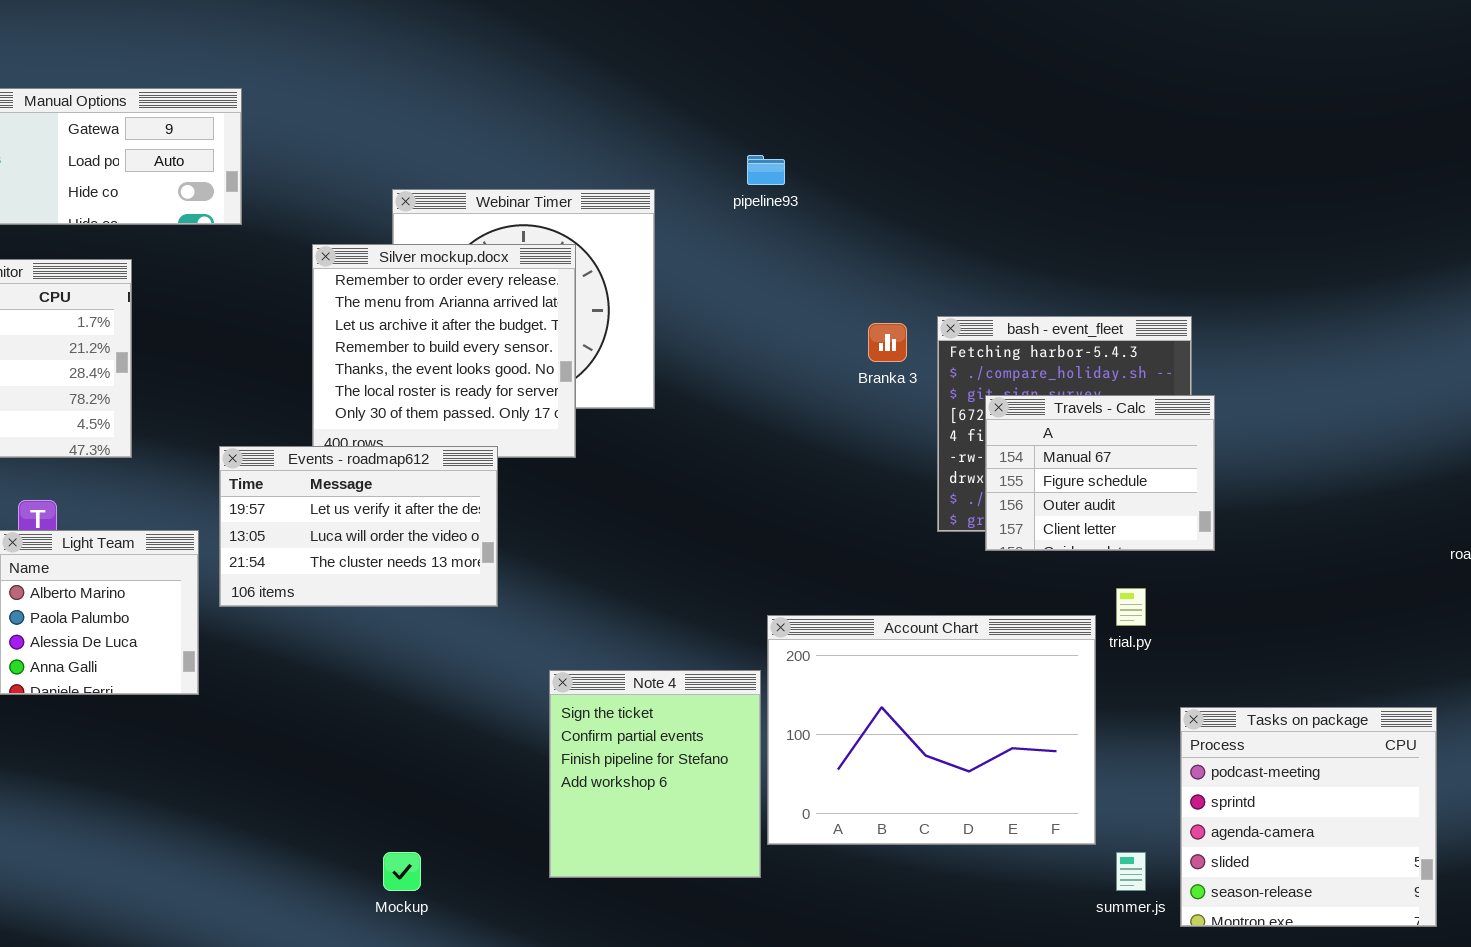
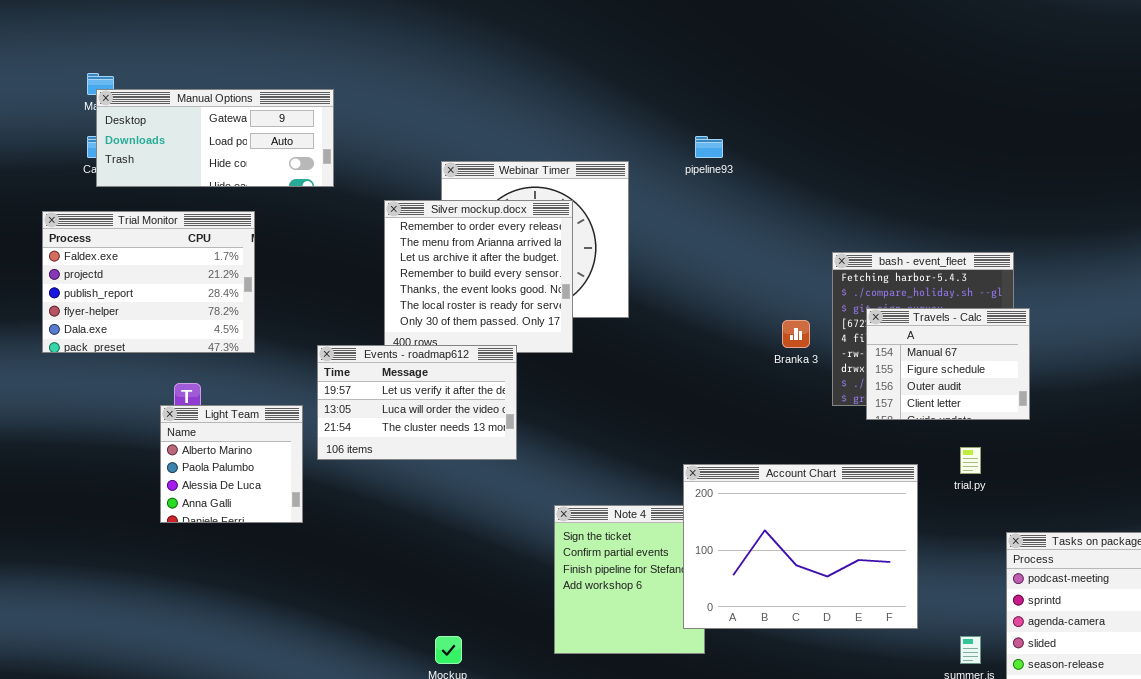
Branka 3: [868,323,907,362] -> [782,320,810,348], moved
Account Chart: [767,615,1096,845] -> [683,464,918,629], moved

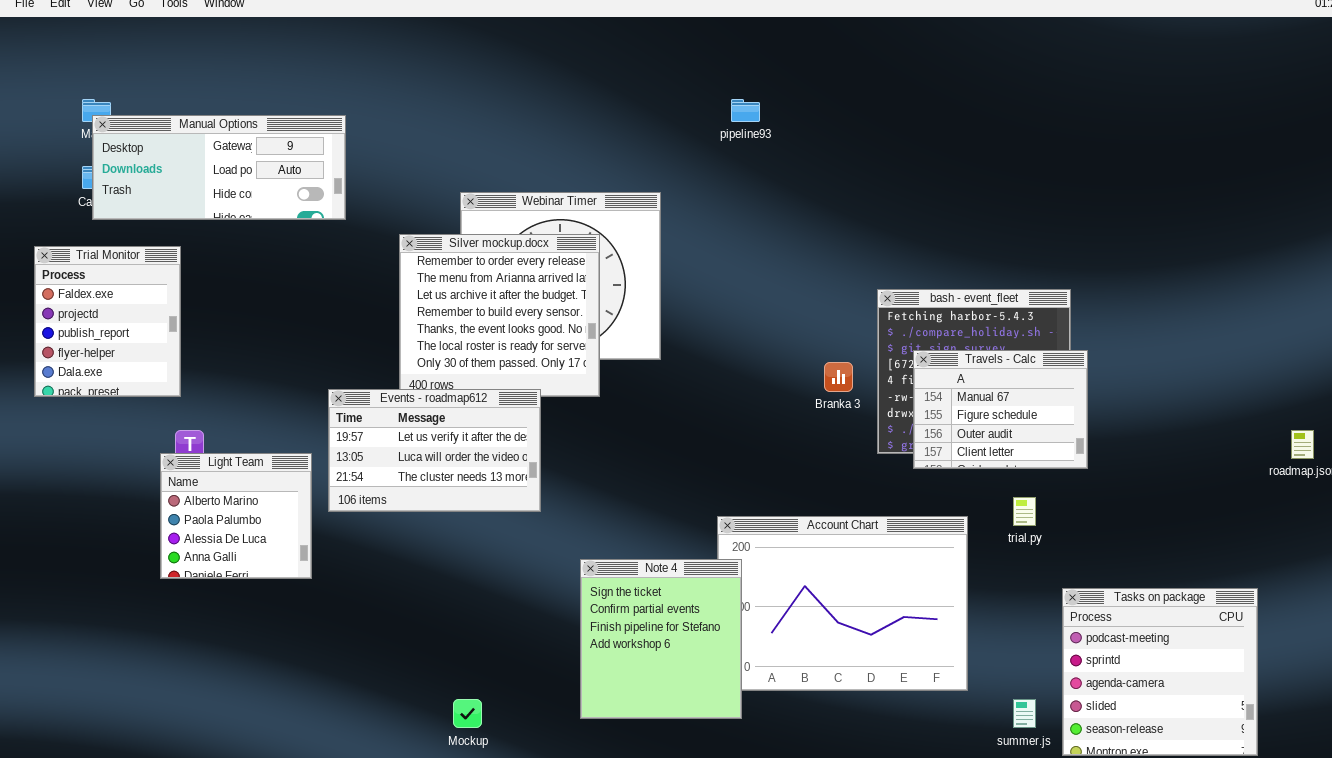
pipeline93: [695,136,723,158] -> [731,99,760,122], moved
Trial Monitor: [42,211,255,353] -> [34,246,181,397], resized
Note 4: [554,505,705,654] -> [580,559,742,719], raised

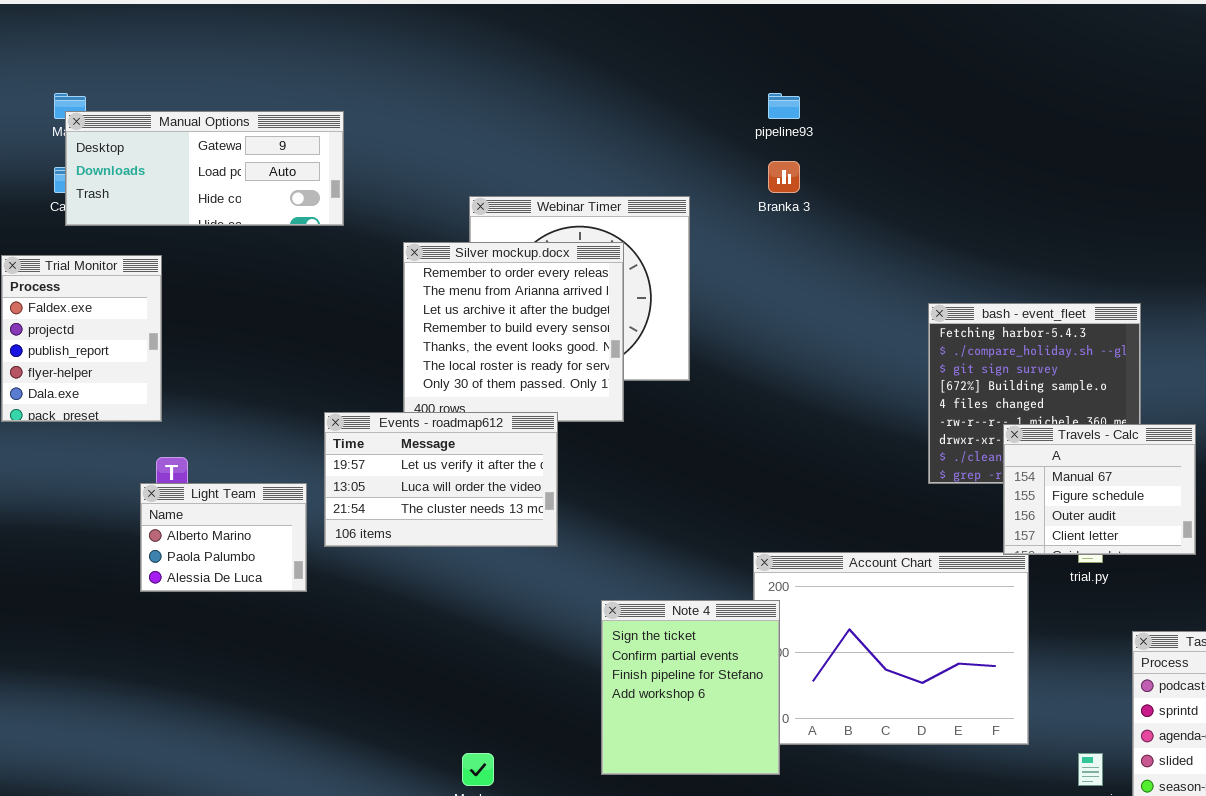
Travels - Calc: [913,350,1088,469] -> [1003,424,1196,555], moved
Branka 3: [824,362,853,392] -> [768,161,800,193], moved
Light Team: [160,453,312,579] -> [140,483,307,592], resized

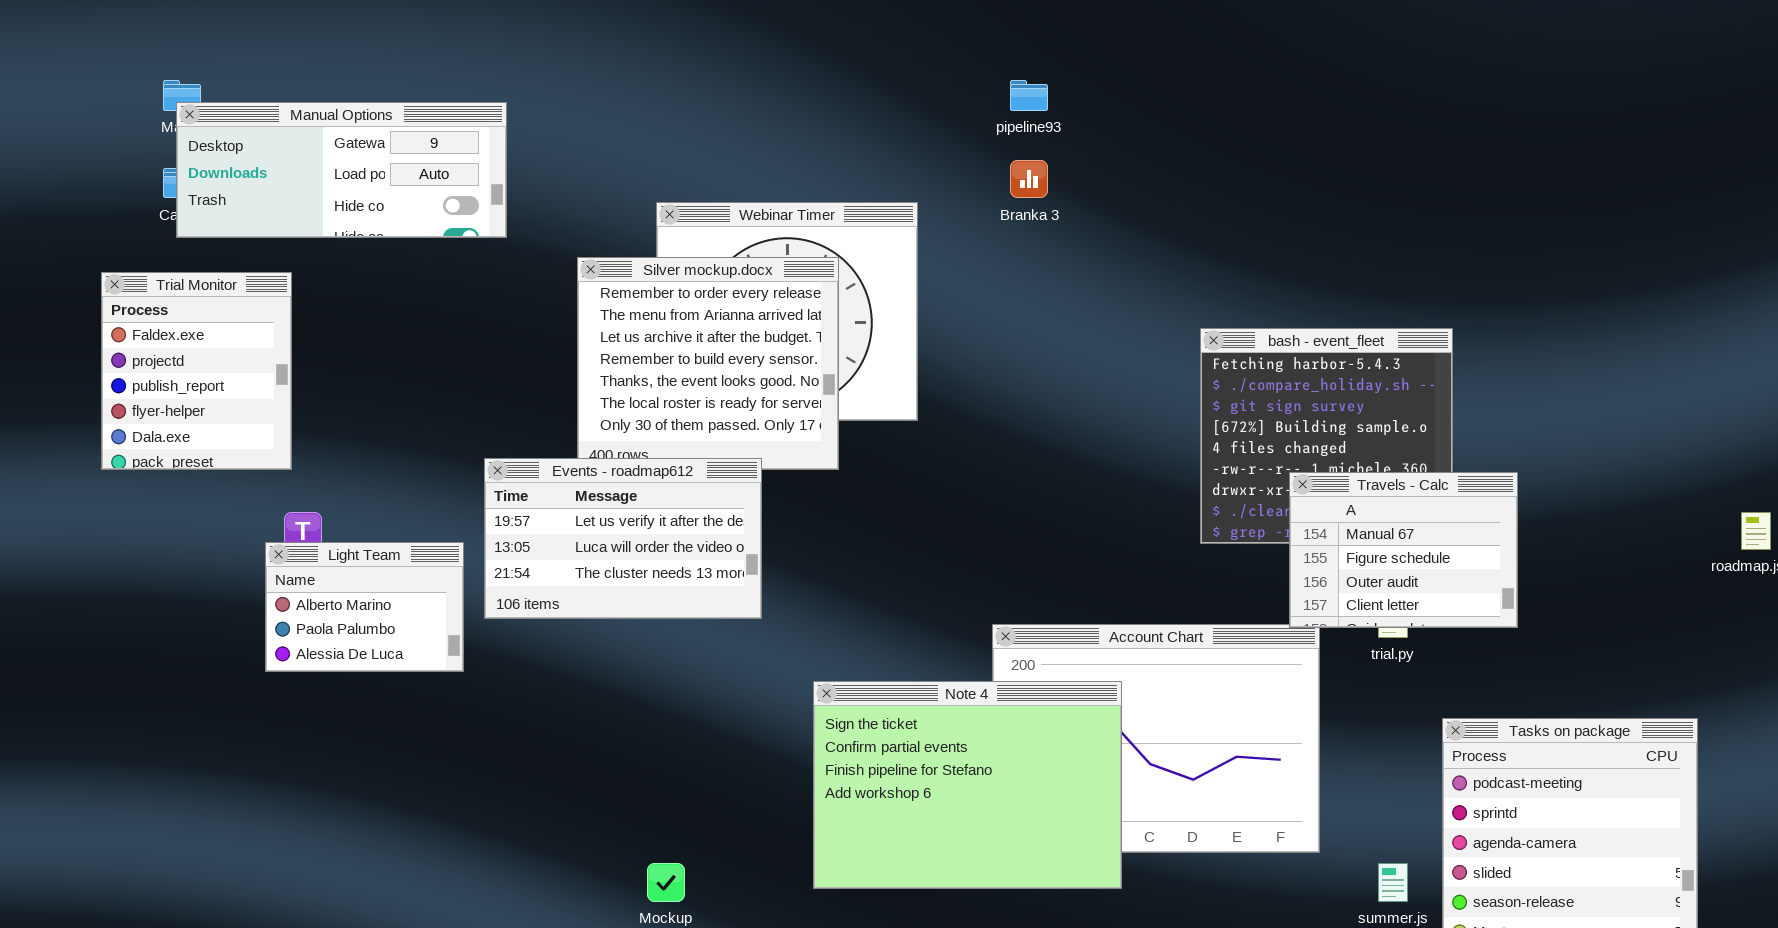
Note 4: [601,600,780,775] -> [813,681,1122,889], resized

